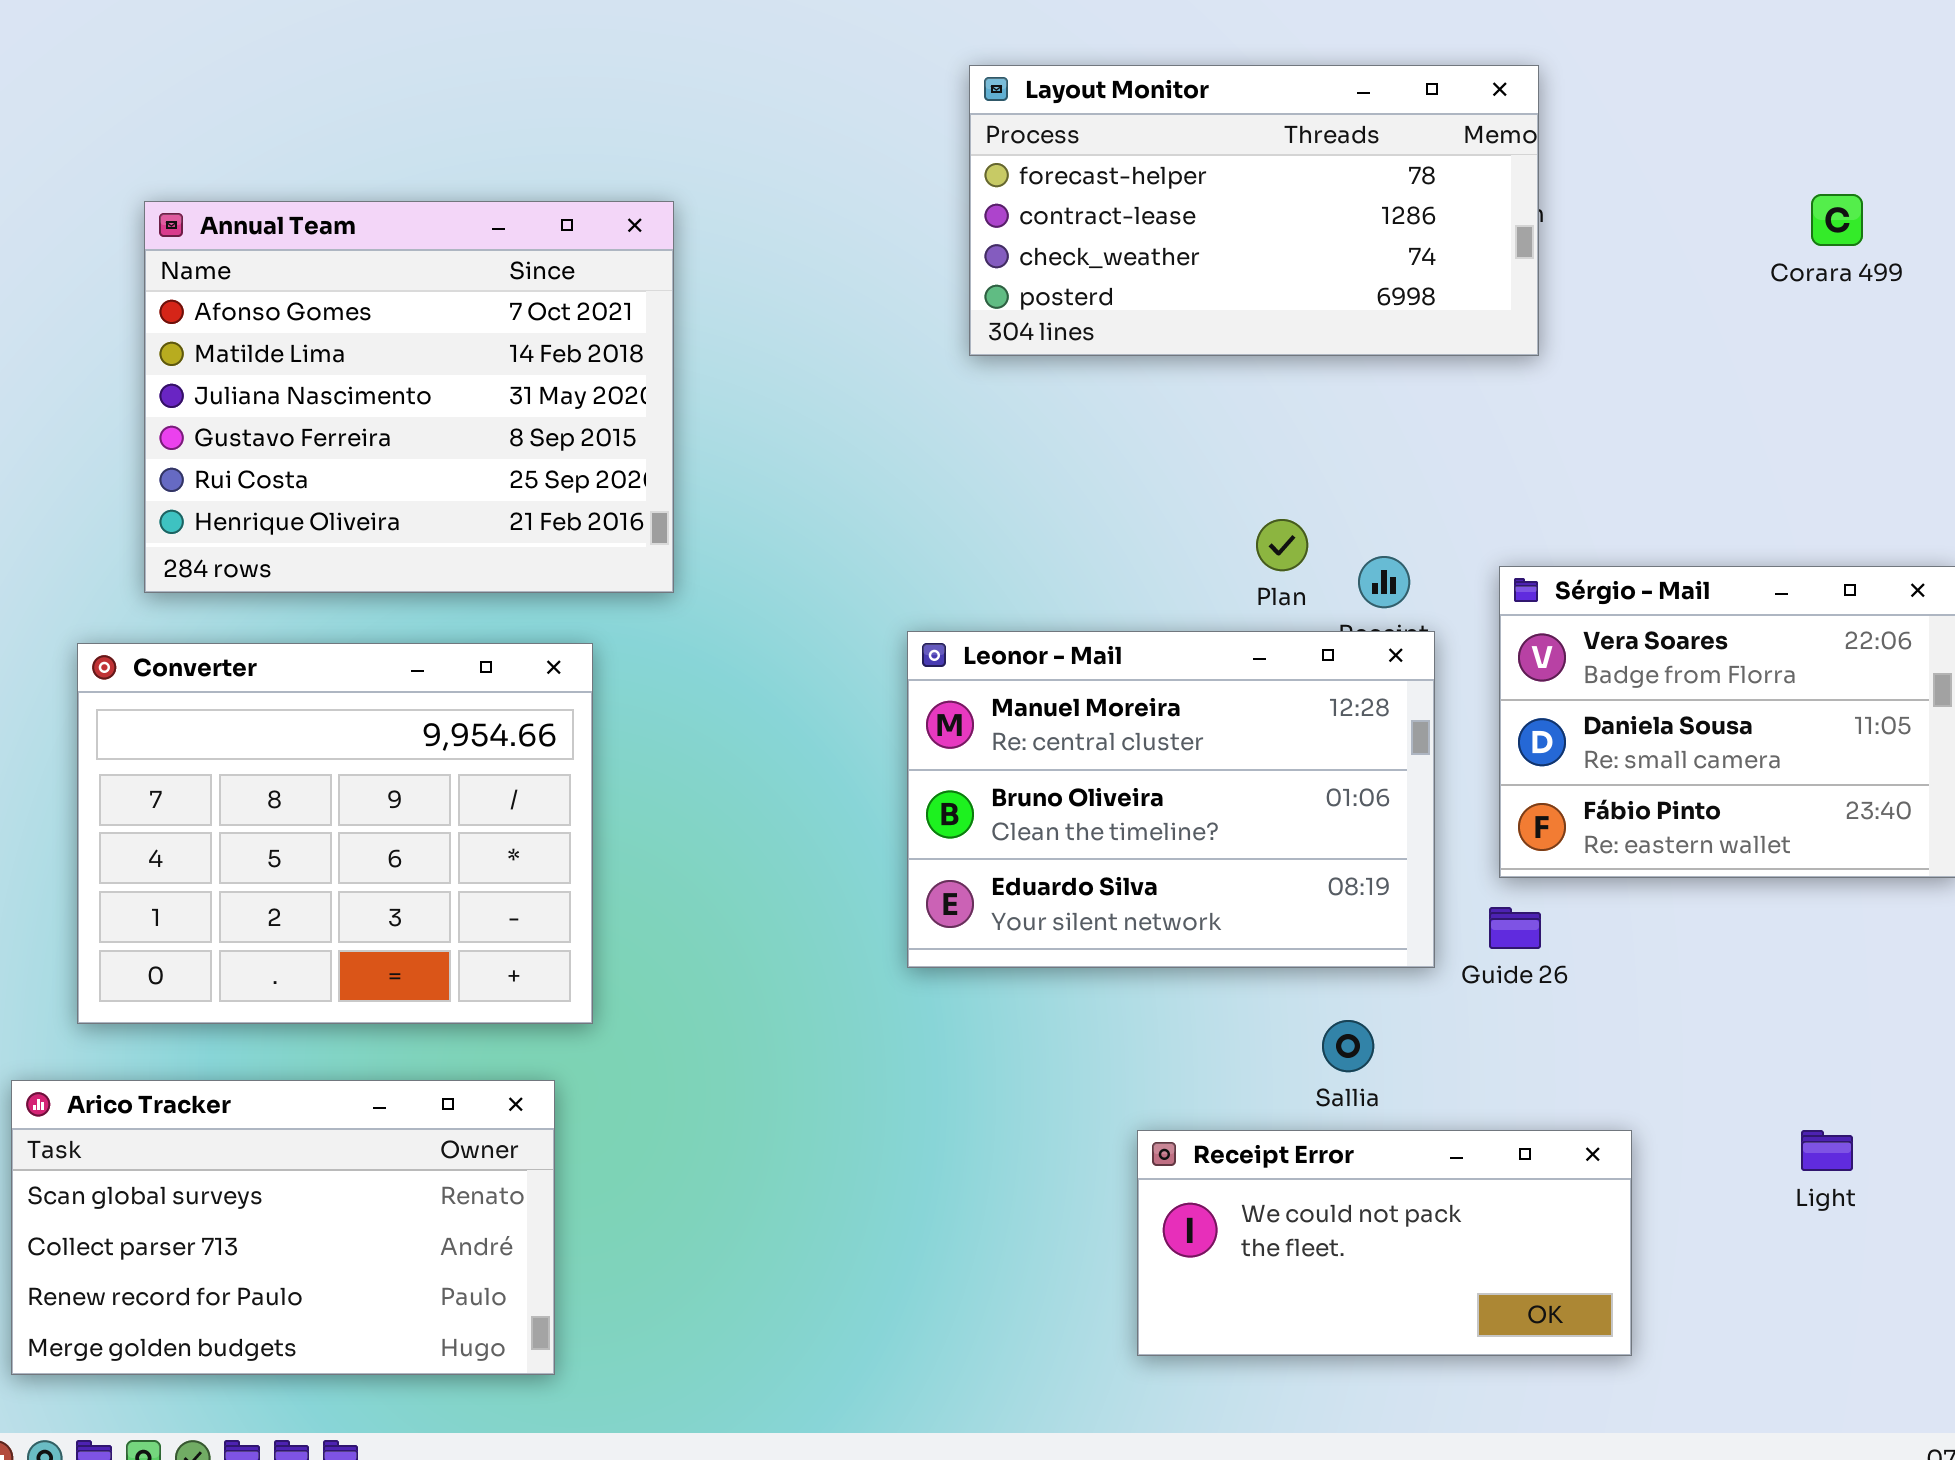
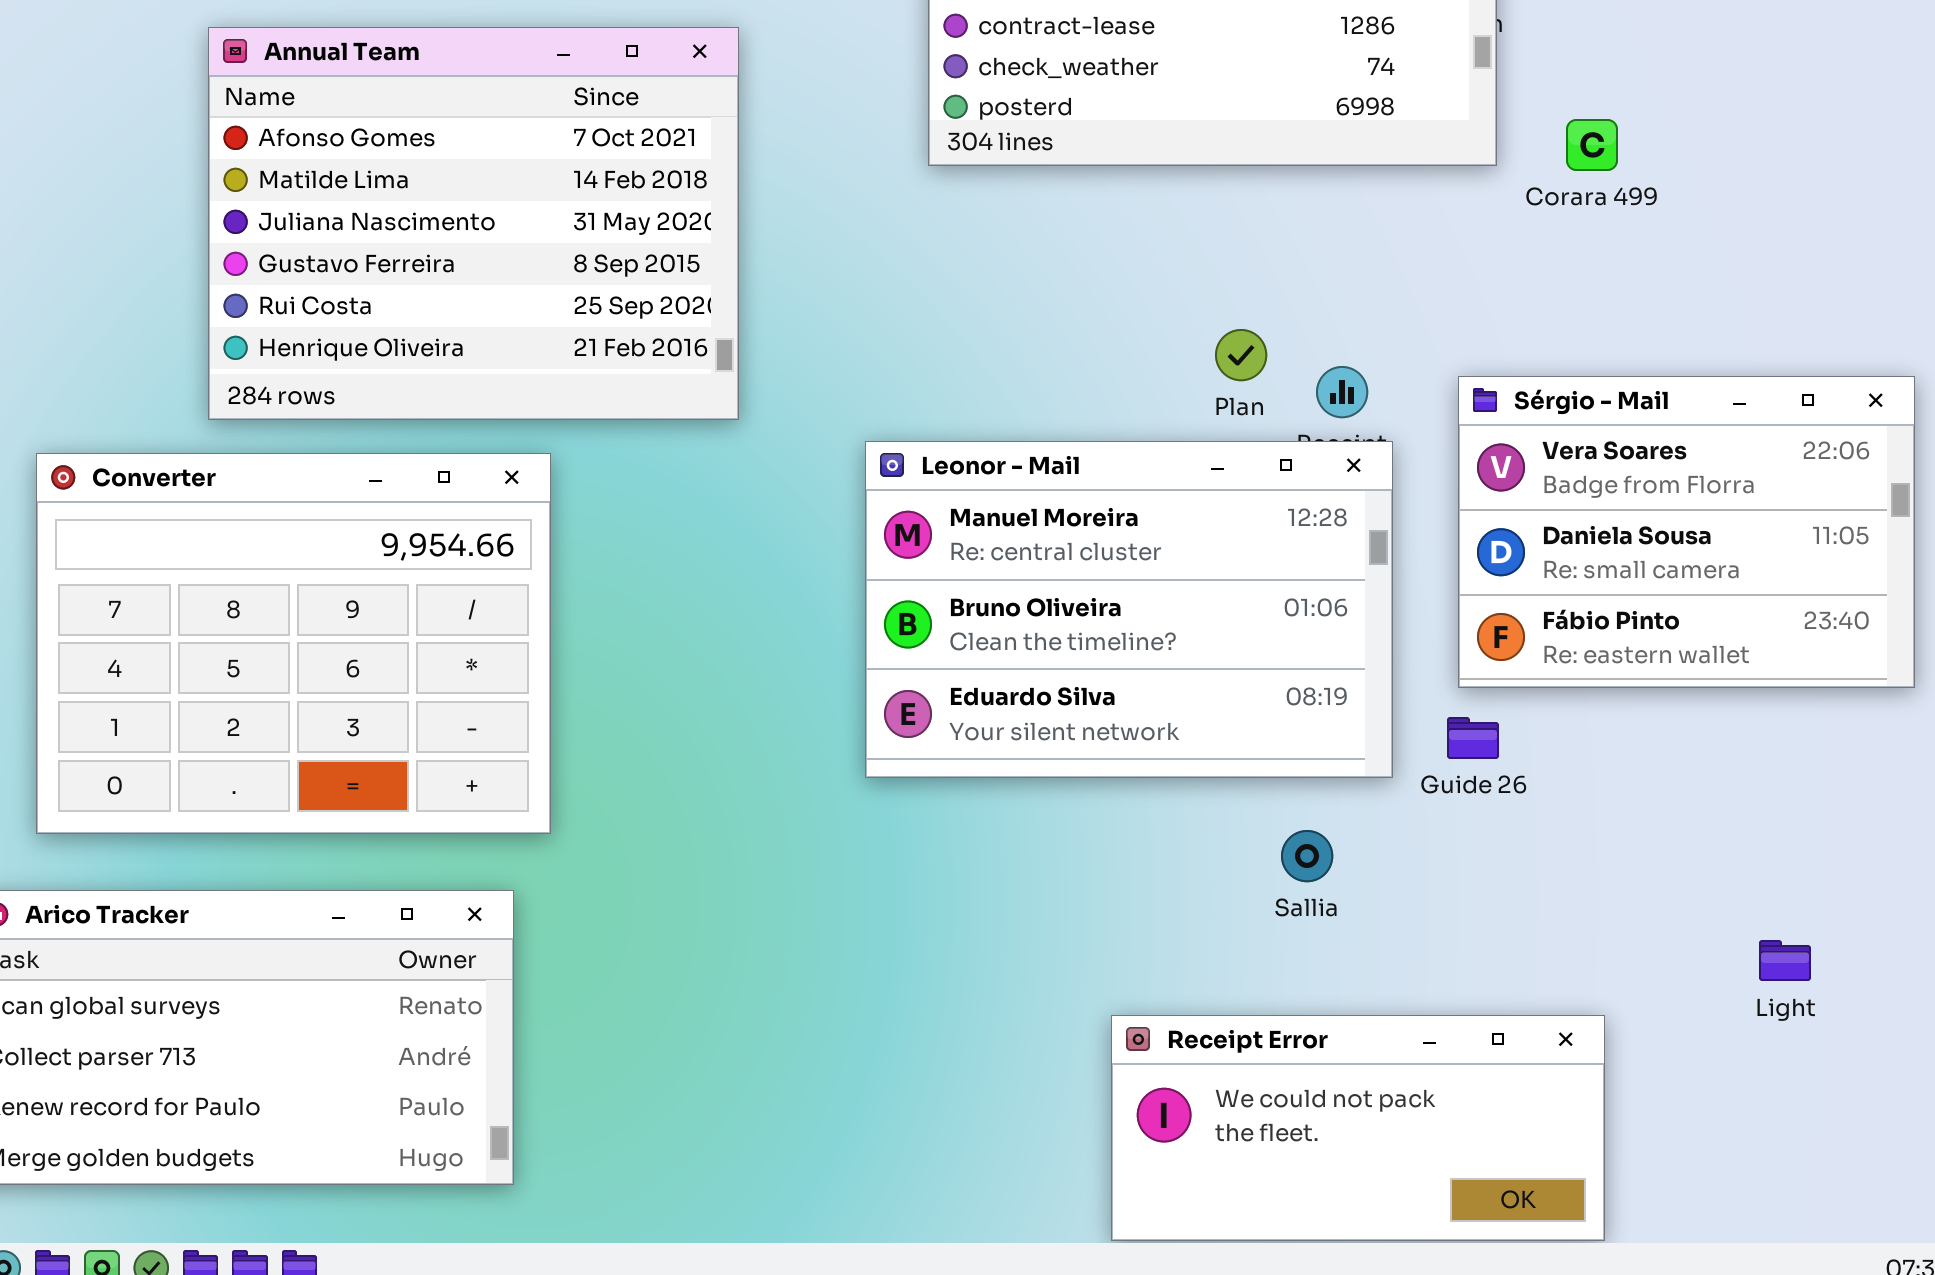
Corara 499: [1811,194,1863,246] -> [1566,119,1618,171], moved
Annual Team: [144,201,674,593] -> [208,27,739,420], moved
Receipt Error: [1137,1130,1632,1356] -> [1111,1015,1605,1241], moved

